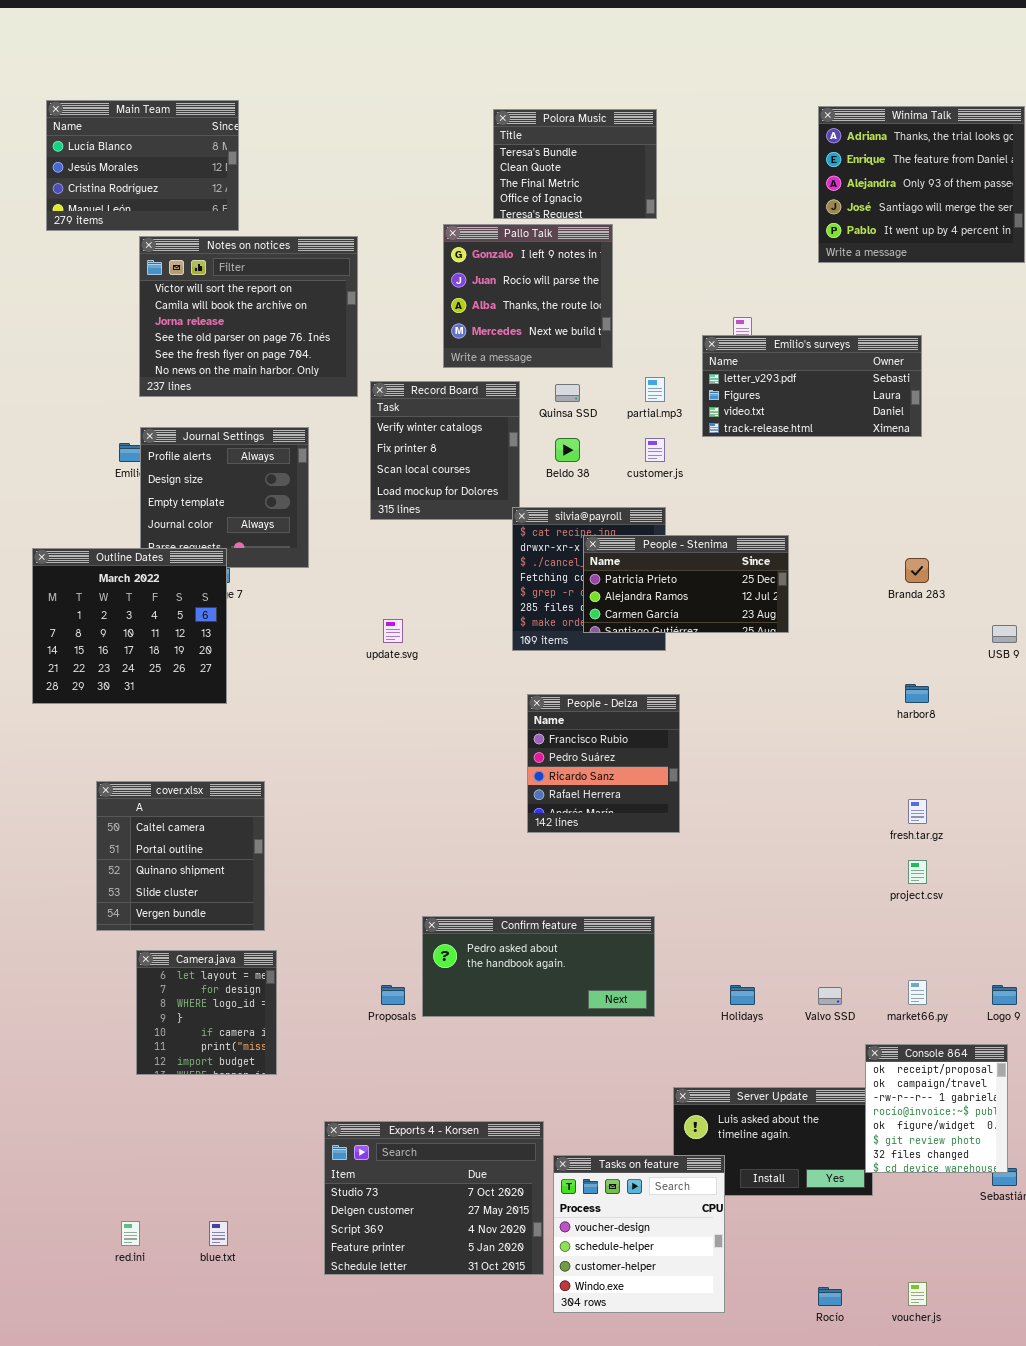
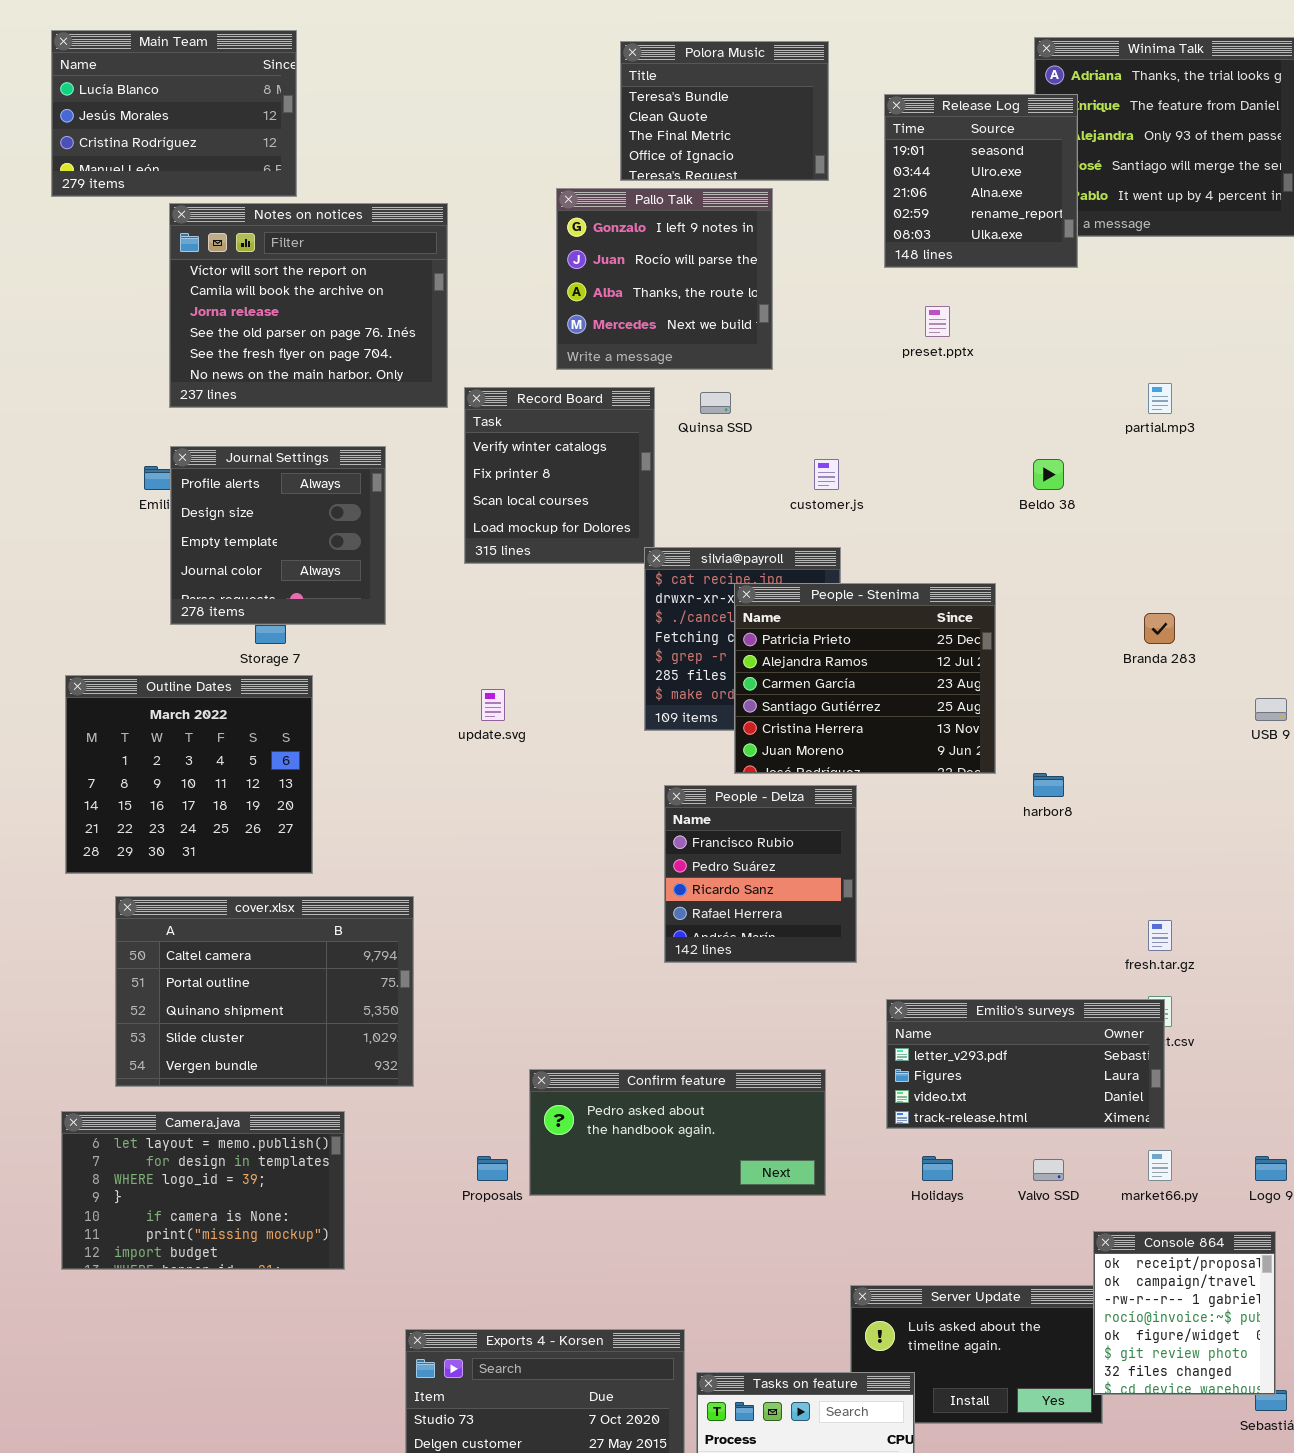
Release Log: none -> [884,94,1078,268], opened
Emilio's surveys: [702,335,922,437] -> [886,999,1165,1129], moved
partial.mp3: [645,377,665,402] -> [1148,383,1172,414], moved
Beldo 38: [555,438,580,462] -> [1033,459,1064,490], moved
People - Stenima: [583,535,789,633] -> [734,583,996,774], resized
Outline Dates: [32,548,227,704] -> [65,675,313,874], moved
harbor8: [905,684,929,703] -> [1033,773,1064,797], moved
cover.xlsx: [96,781,265,931] -> [115,896,414,1087], resized
Camera.java: [136,950,277,1075] -> [61,1111,345,1270], resized

